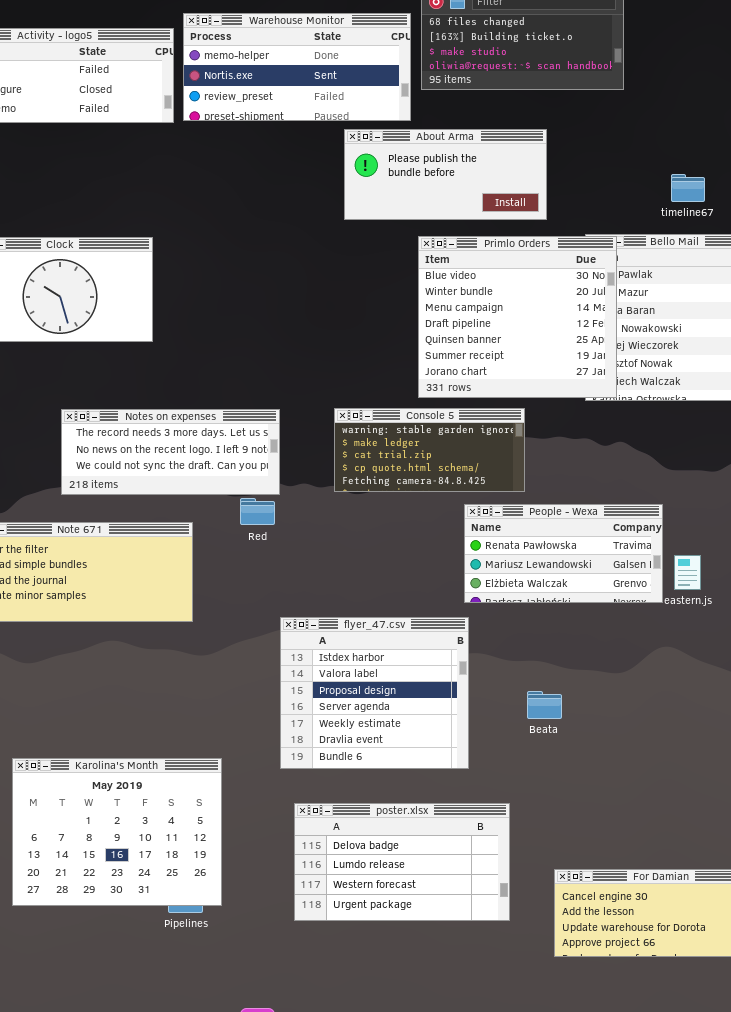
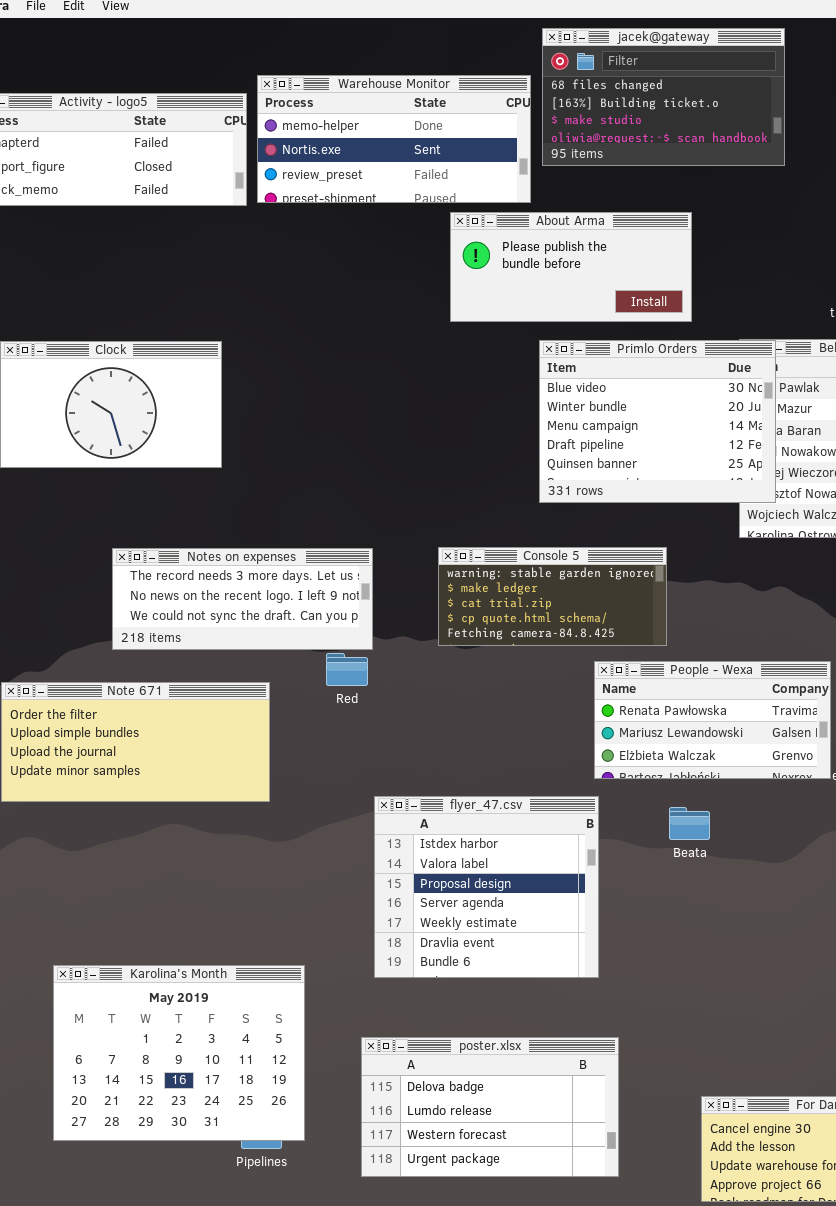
Primlo Orders: [418,236,617,398] -> [539,340,776,503], resized
Beata: [527,691,562,719] -> [669,807,710,840], moved
poster.xlsx: [294,803,510,921] -> [361,1037,619,1177], moved

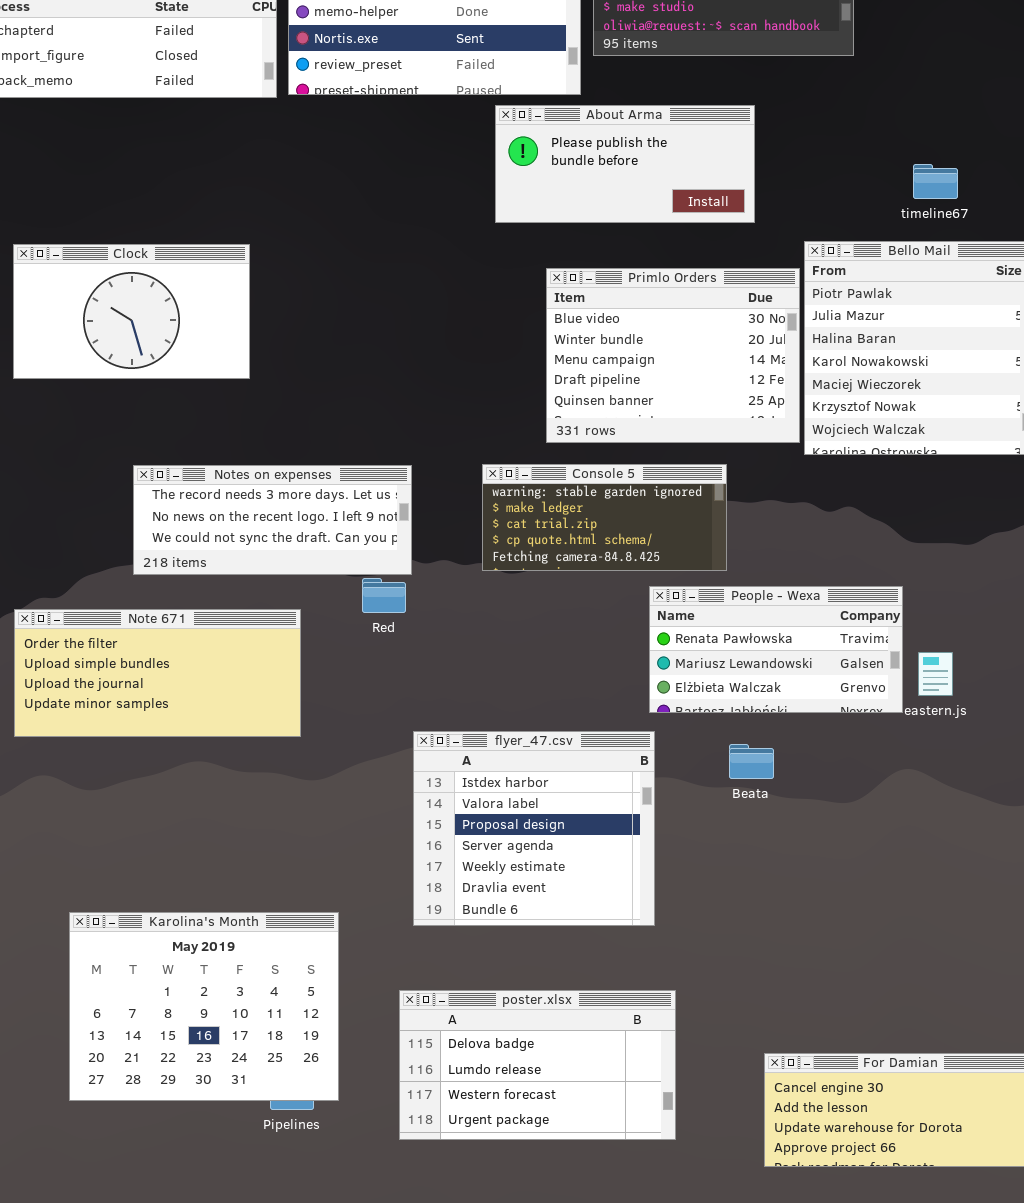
Primlo Orders: [539,340,776,503] -> [546,268,800,443], moved

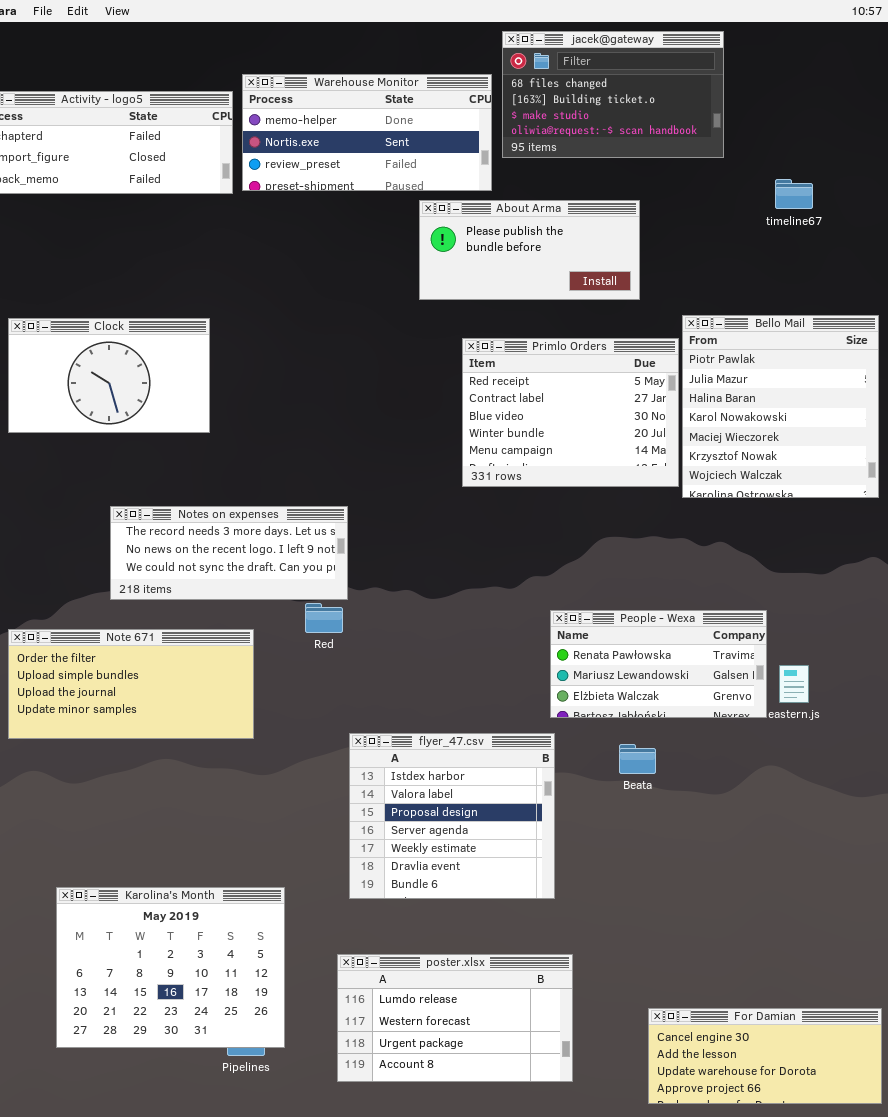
timeline67: [913,164,958,199] -> [775,179,813,209], moved
Primlo Orders: [546,268,800,443] -> [462,338,679,487], scrolled up 2 rows
Console 5: [482,464,727,571] -> none, closed
poster.xlsx: [399,990,676,1140] -> [337,954,573,1082], scrolled down 1 row

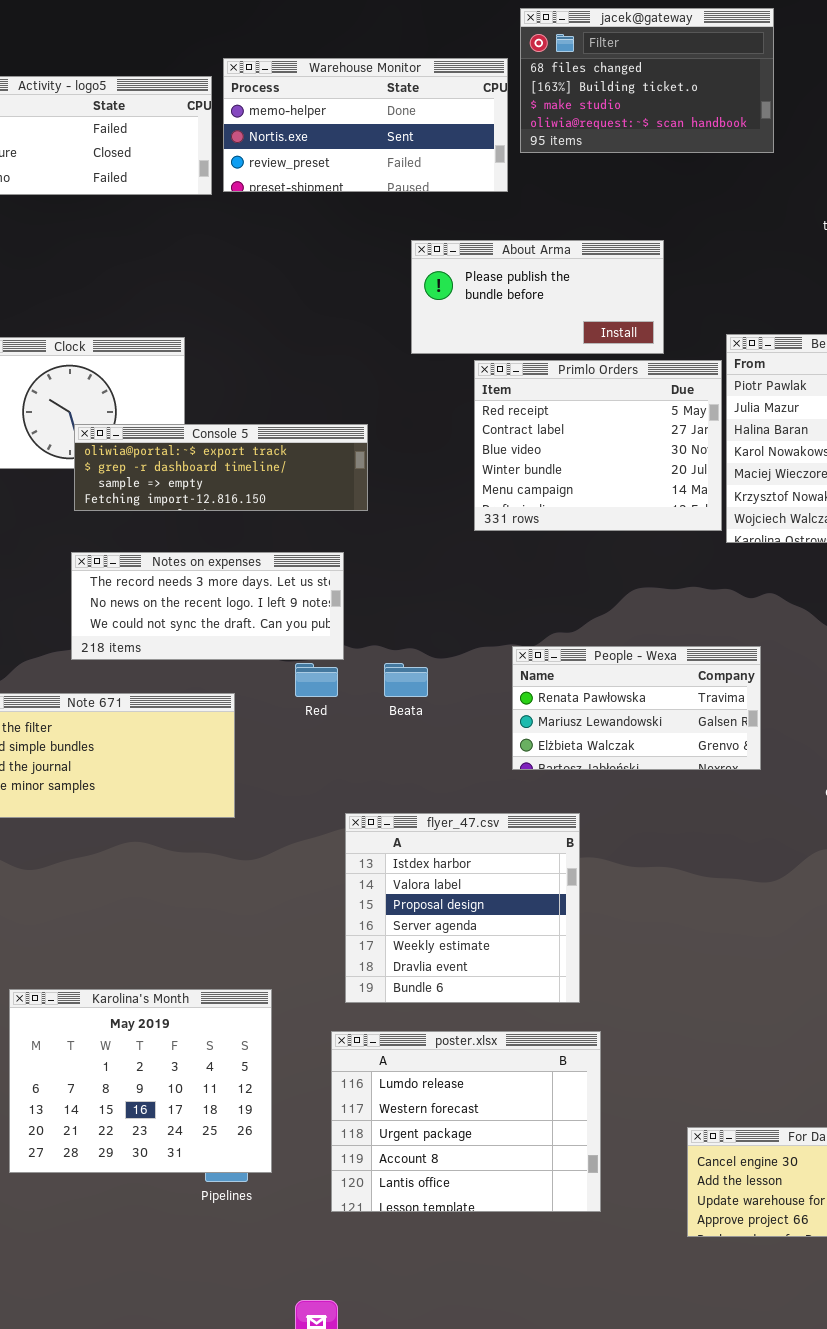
About Arma: [419,200,640,300] -> [411,240,664,354], moved
Console 5: none -> [74,424,368,511], opened
People - Wexa: [550,610,767,718] -> [512,646,761,770], moved
Beata: [619,744,656,774] -> [384,663,428,697], moved
poster.xlsx: [337,954,573,1082] -> [331,1031,601,1212], resized

